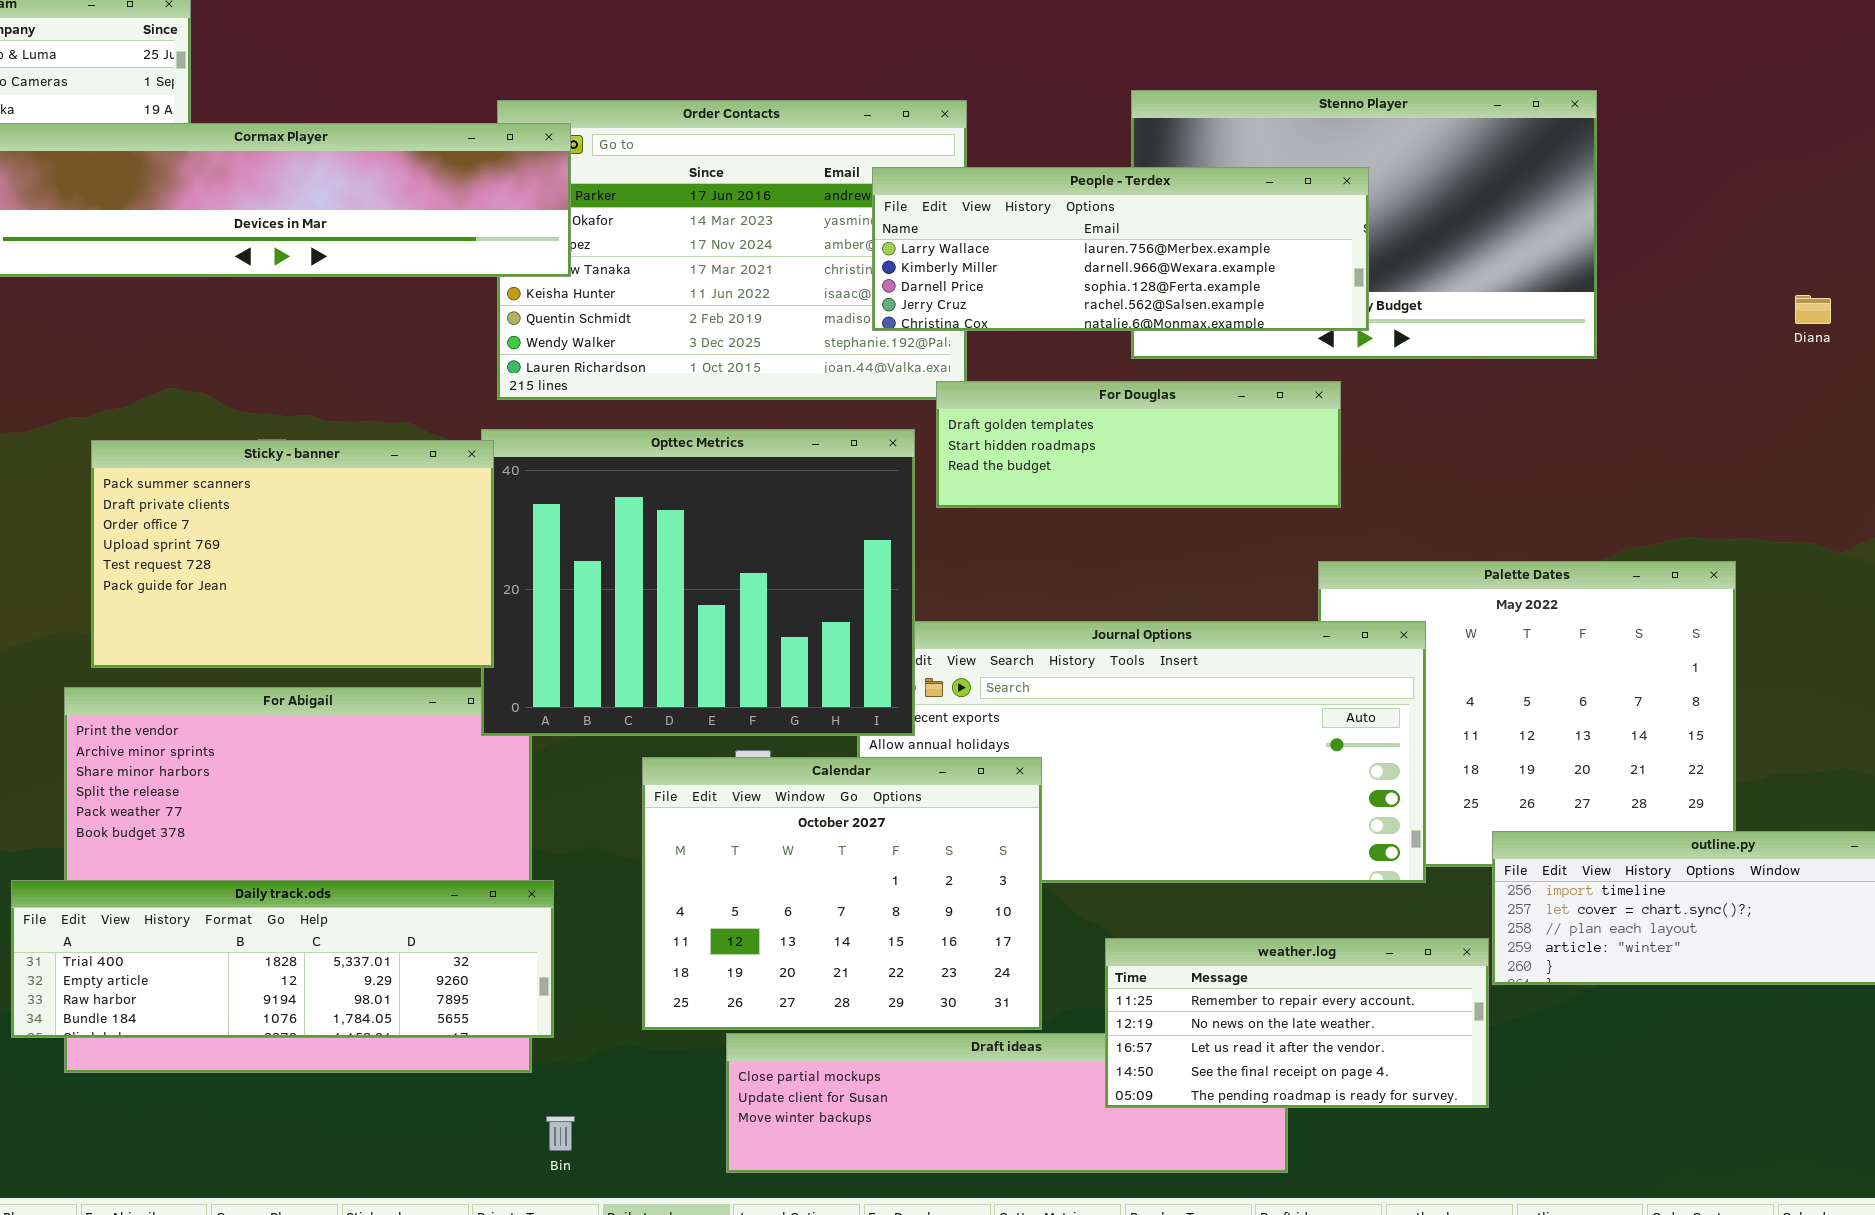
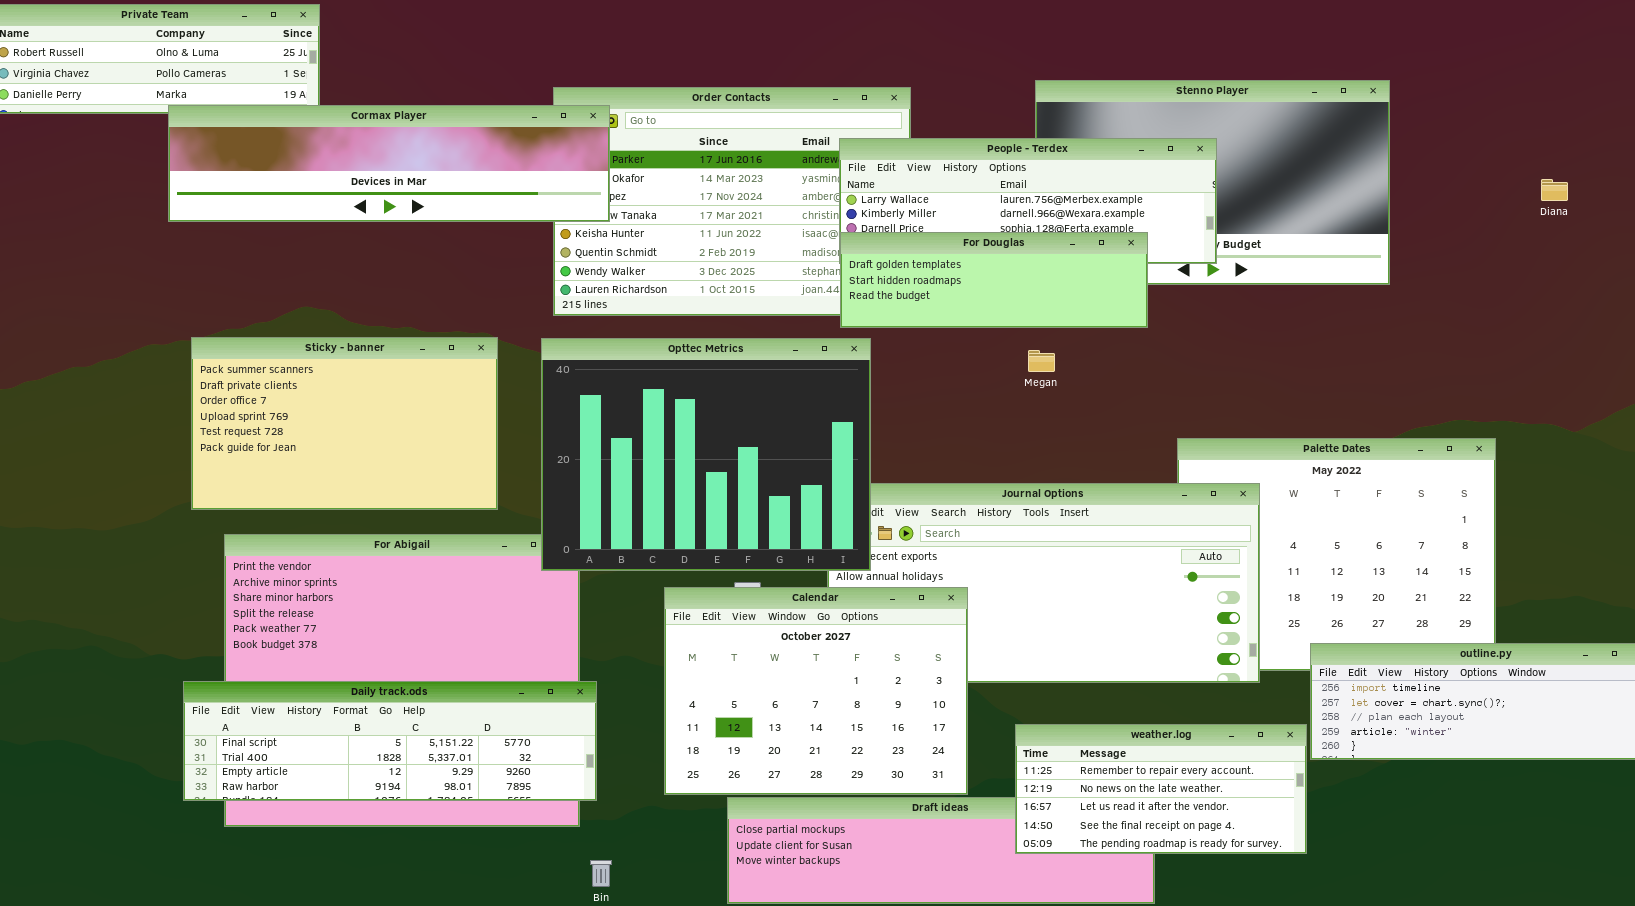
Diana: [1795,295,1831,324] -> [1541,179,1568,201], moved
For Douglas: [936,381,1341,508] -> [840,232,1148,328], moved
Sticky - banner: [91,440,494,668] -> [191,337,498,510], moved
Daily track.ods: [11,880,554,1038] -> [183,681,597,801], scrolled up 1 row

